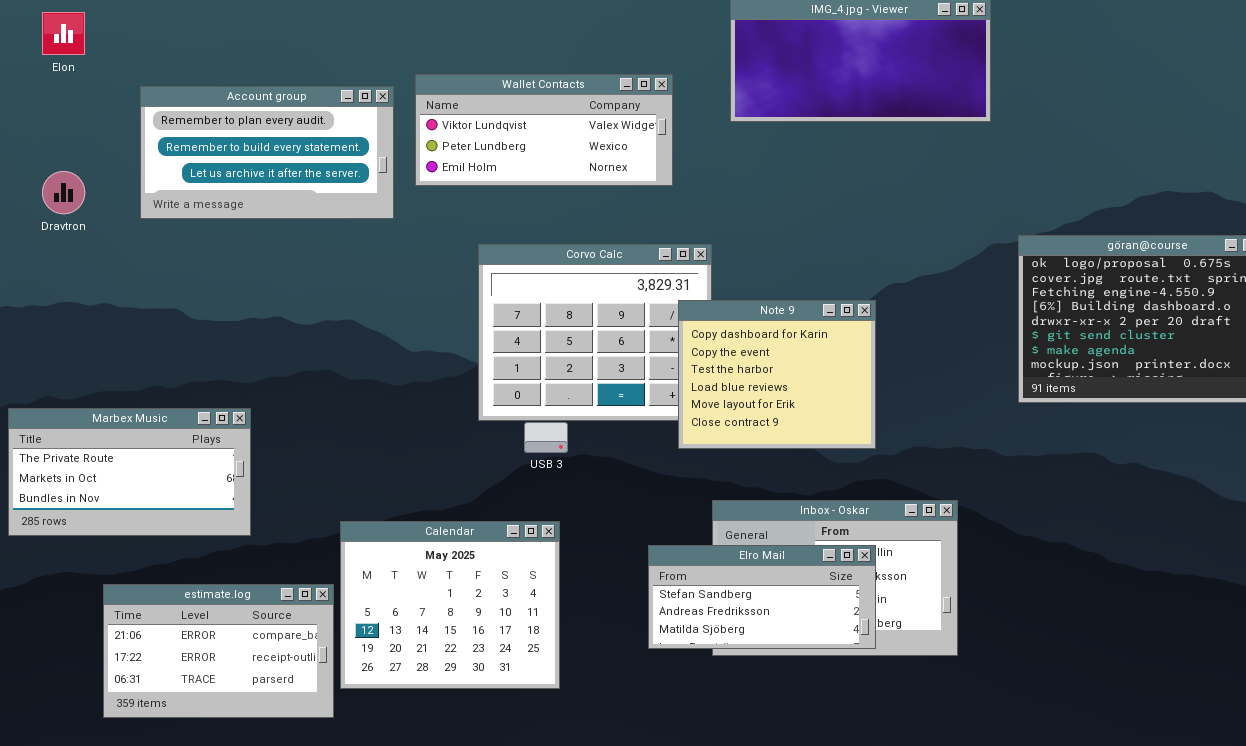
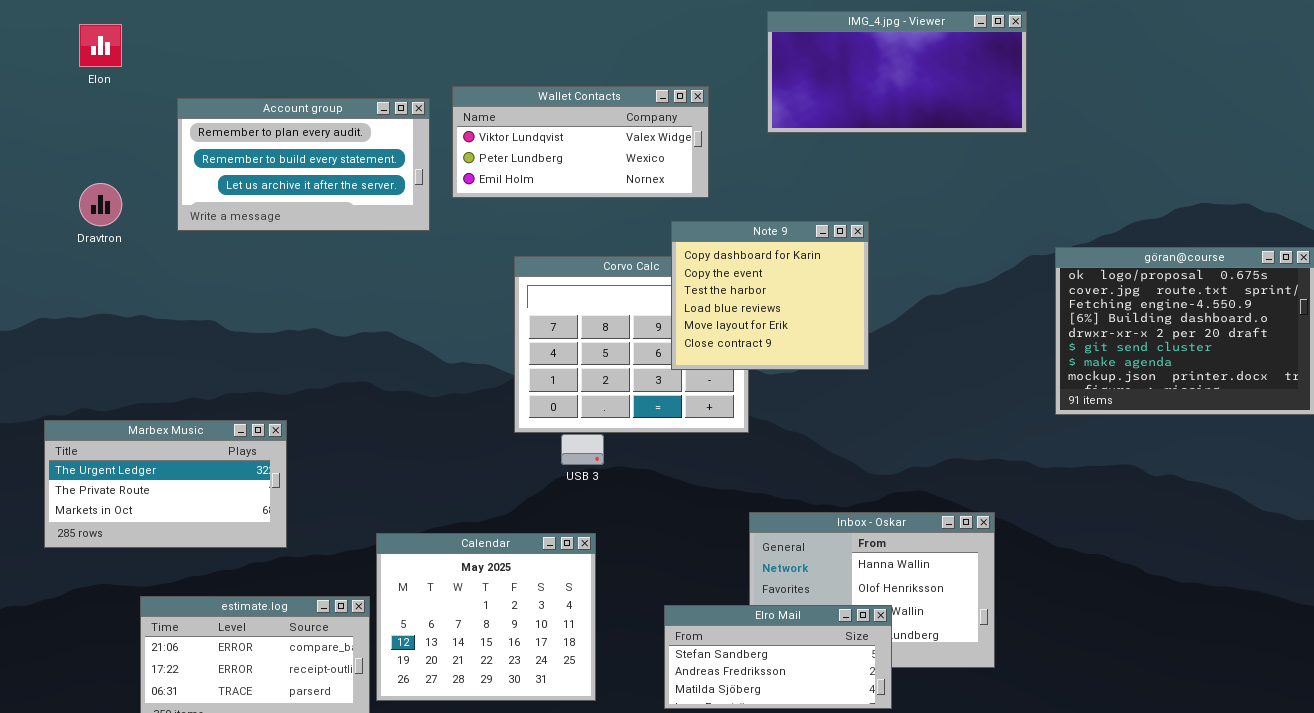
Note 9: [678,300,876,449] -> [671,221,869,370], moved
Marbex Music: [8,408,251,536] -> [44,420,287,548], scrolled up 1 row
Elro Mail: [648,545,876,649] -> [664,605,892,709], moved

